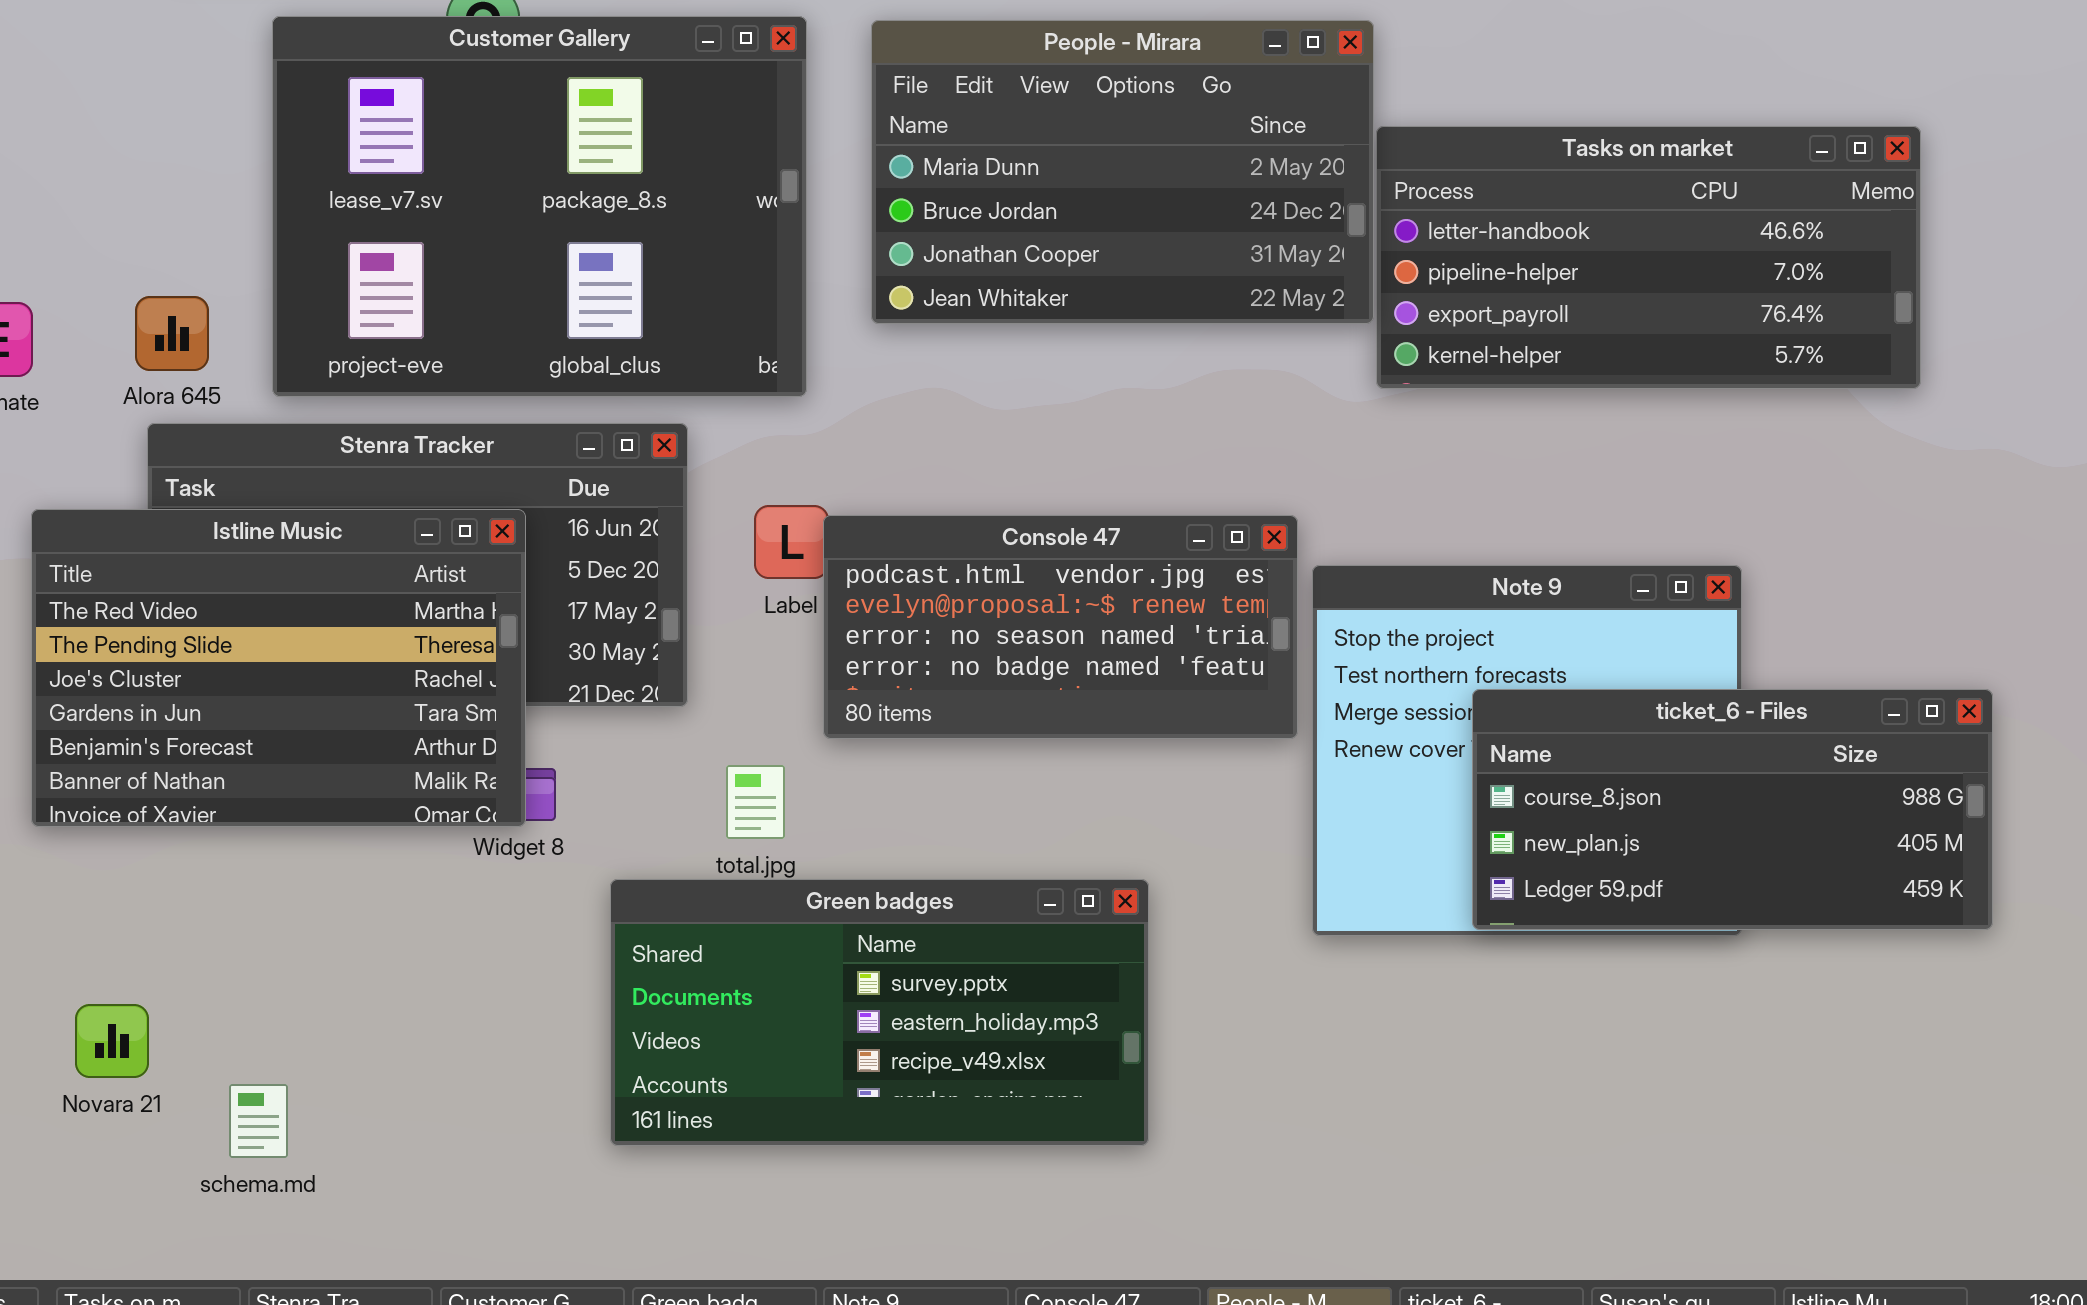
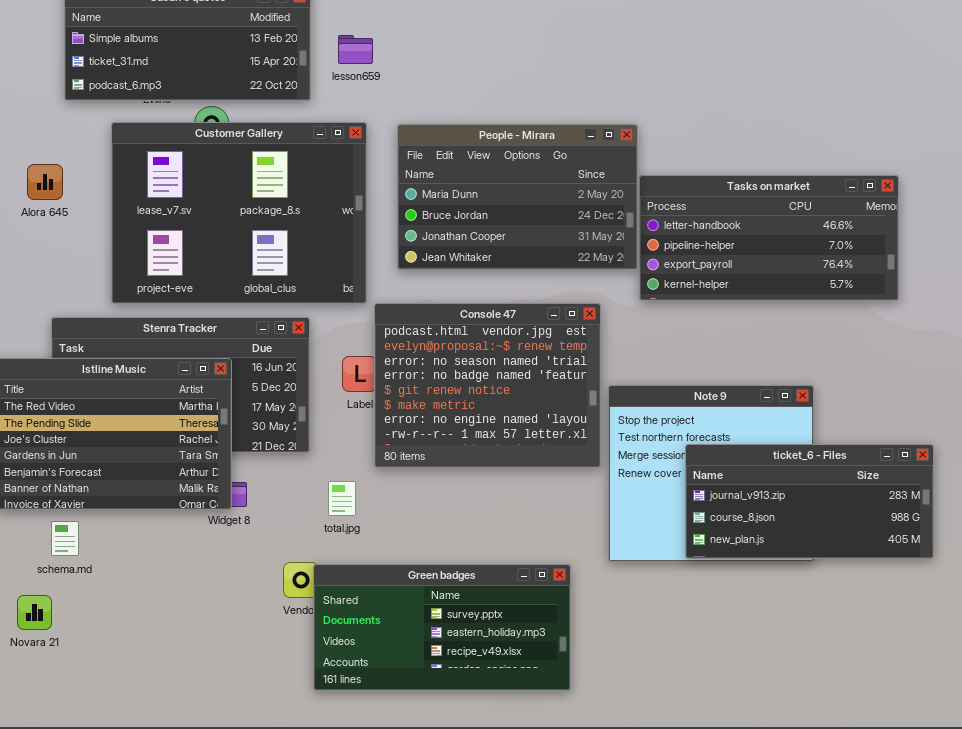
Alora 645: [135,296,209,371] -> [27,164,63,200], moved
Console 47: [823,515,1298,739] -> [374,303,601,468], resized
ticket_6 - Files: [1472,689,1993,930] -> [685,444,934,559], scrolled up 1 row
Green badges: [610,879,1149,1146] -> [313,564,571,691], moved
schema.md: [229,1084,288,1158] -> [51,521,79,556], moved

